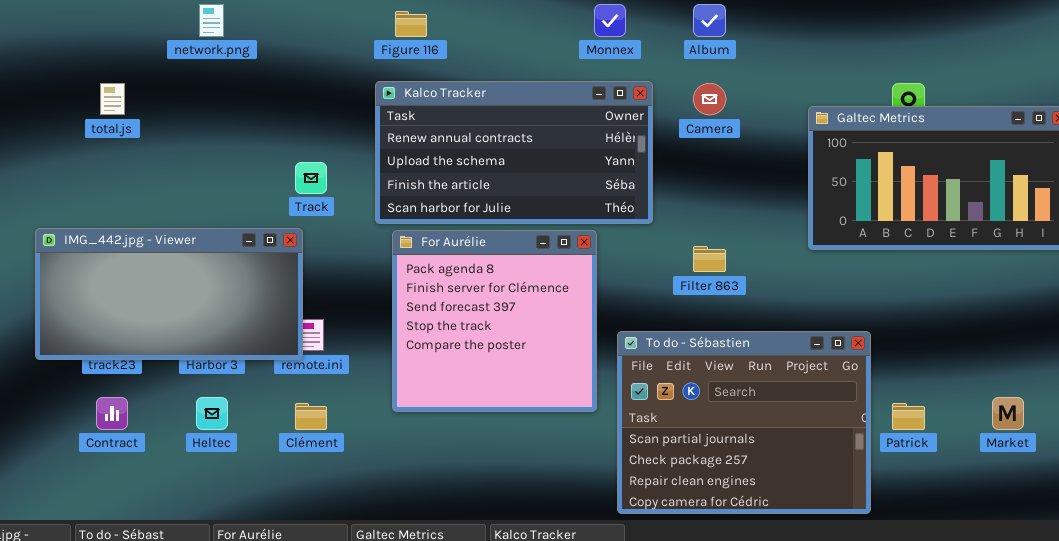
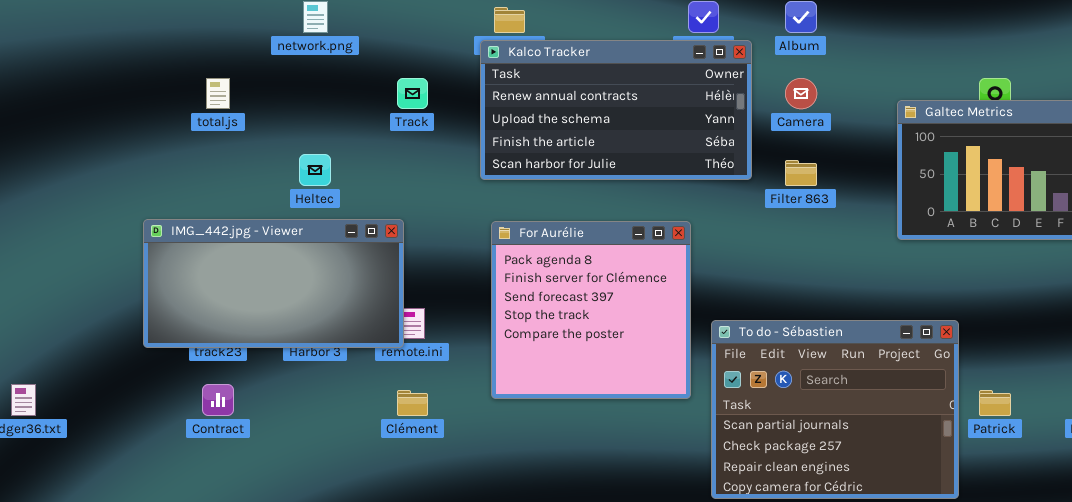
Kalco Tracker: [375,81,653,224] -> [480,40,752,180], moved
Track: [295,162,327,194] -> [397,78,428,109], moved
Filter 863: [693,246,726,272] -> [785,160,817,186], moved
Heltec: [196,397,228,430] -> [299,154,331,186], moved

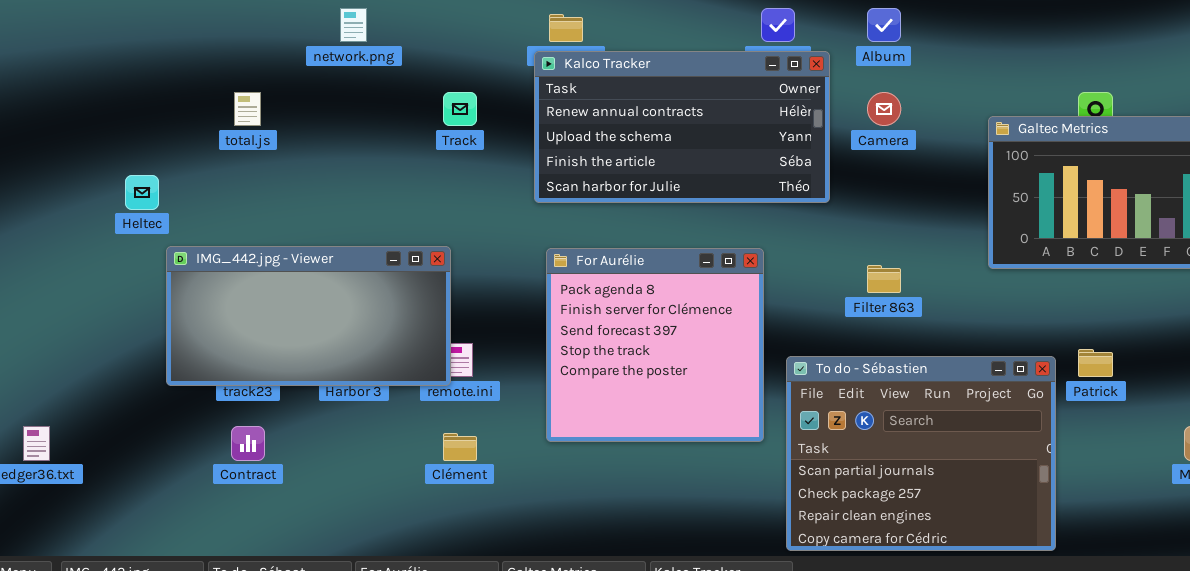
Heltec: [299,154,331,186] -> [125,175,159,210], moved
Filter 863: [785,160,817,186] -> [867,265,901,293], moved
Patrick: [979,390,1011,416] -> [1078,349,1113,377], moved

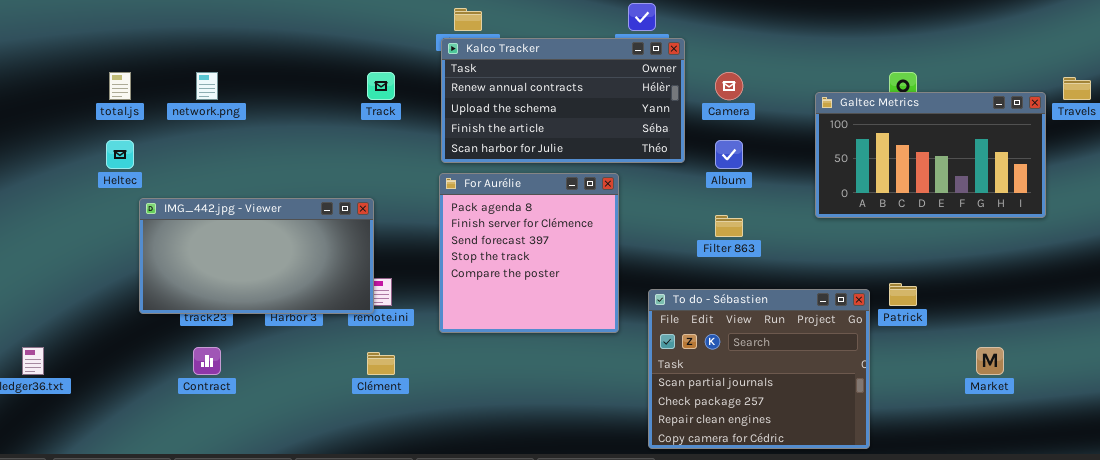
network.png: [340,8,367,42] -> [196,72,218,100], moved
Album: [867,8,901,42] -> [715,140,743,169], moved
total.js: [234,92,261,126] -> [109,72,131,100], moved
For Aurélie: [546,248,764,442] -> [439,173,619,333], moved

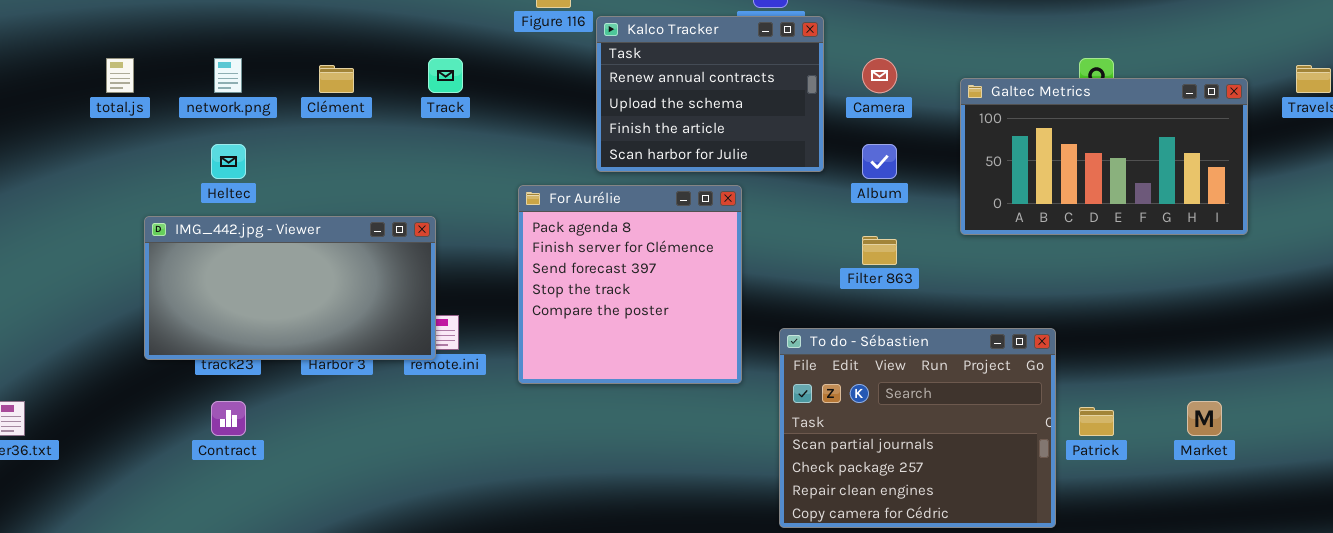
Kalco Tracker: [441,38,685,163] -> [596,16,824,172], resized
Galtec Metrics: [815,92,1046,218] -> [960,78,1248,235], moved
Heltec: [106,140,134,169] -> [211,144,246,179], moved
Patrick: [889,283,917,306] -> [1079,407,1114,436], moved
Clément: [367,352,395,375] -> [319,65,354,93], moved

